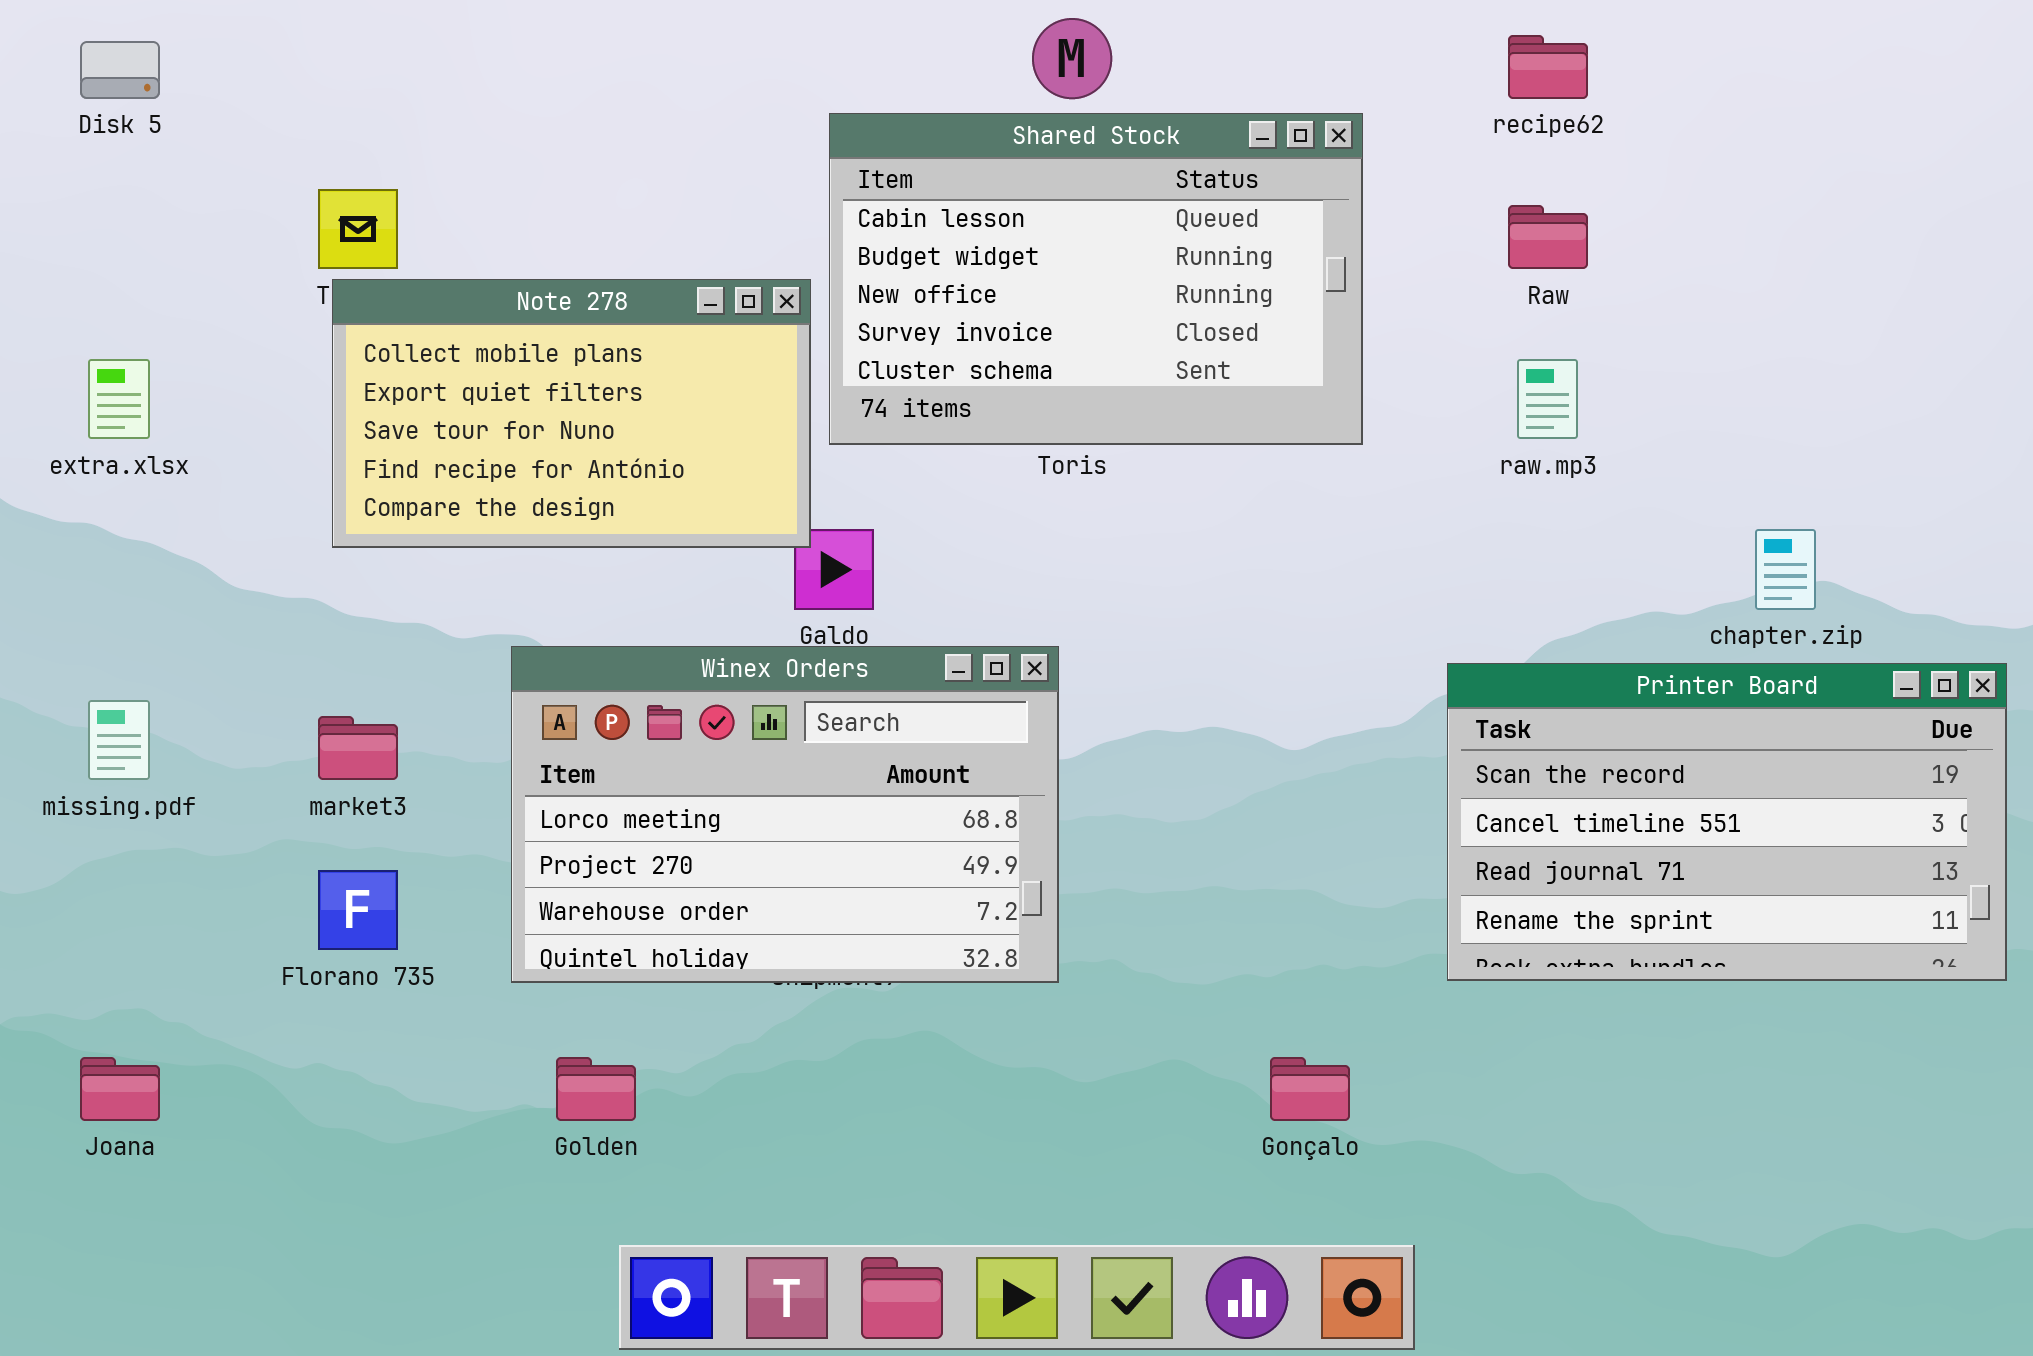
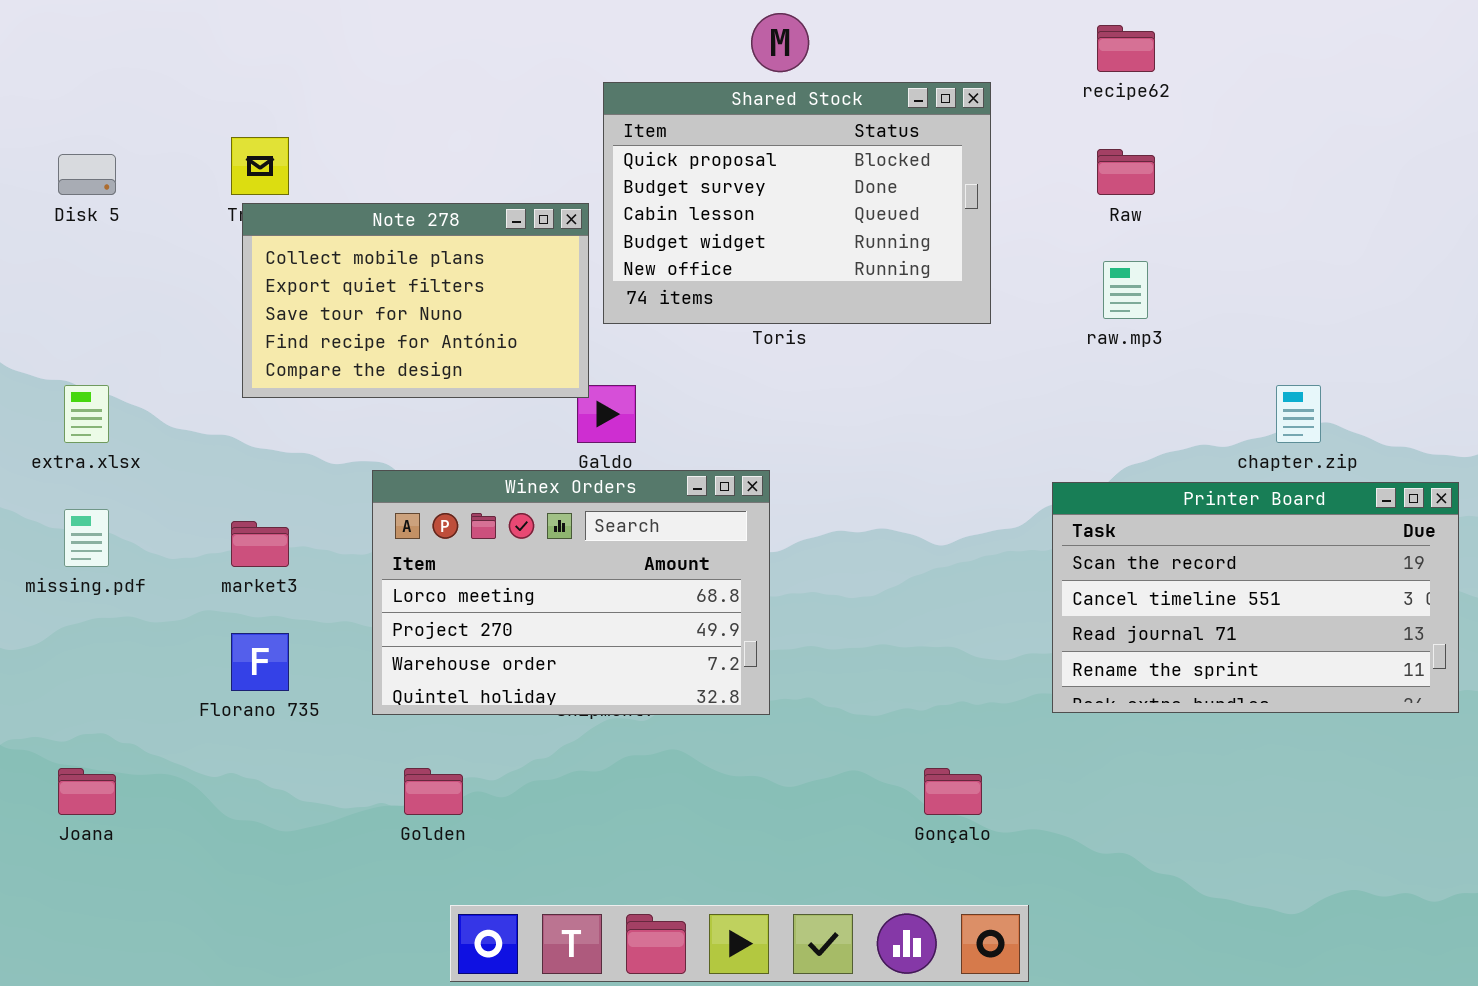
Disk 5: [80,41,160,99] -> [58,154,116,195], moved
Shared Stock: [829,113,1363,445] -> [603,82,991,324], scrolled up 2 rows
extra.xlsx: [88,359,150,439] -> [64,385,109,443], moved

